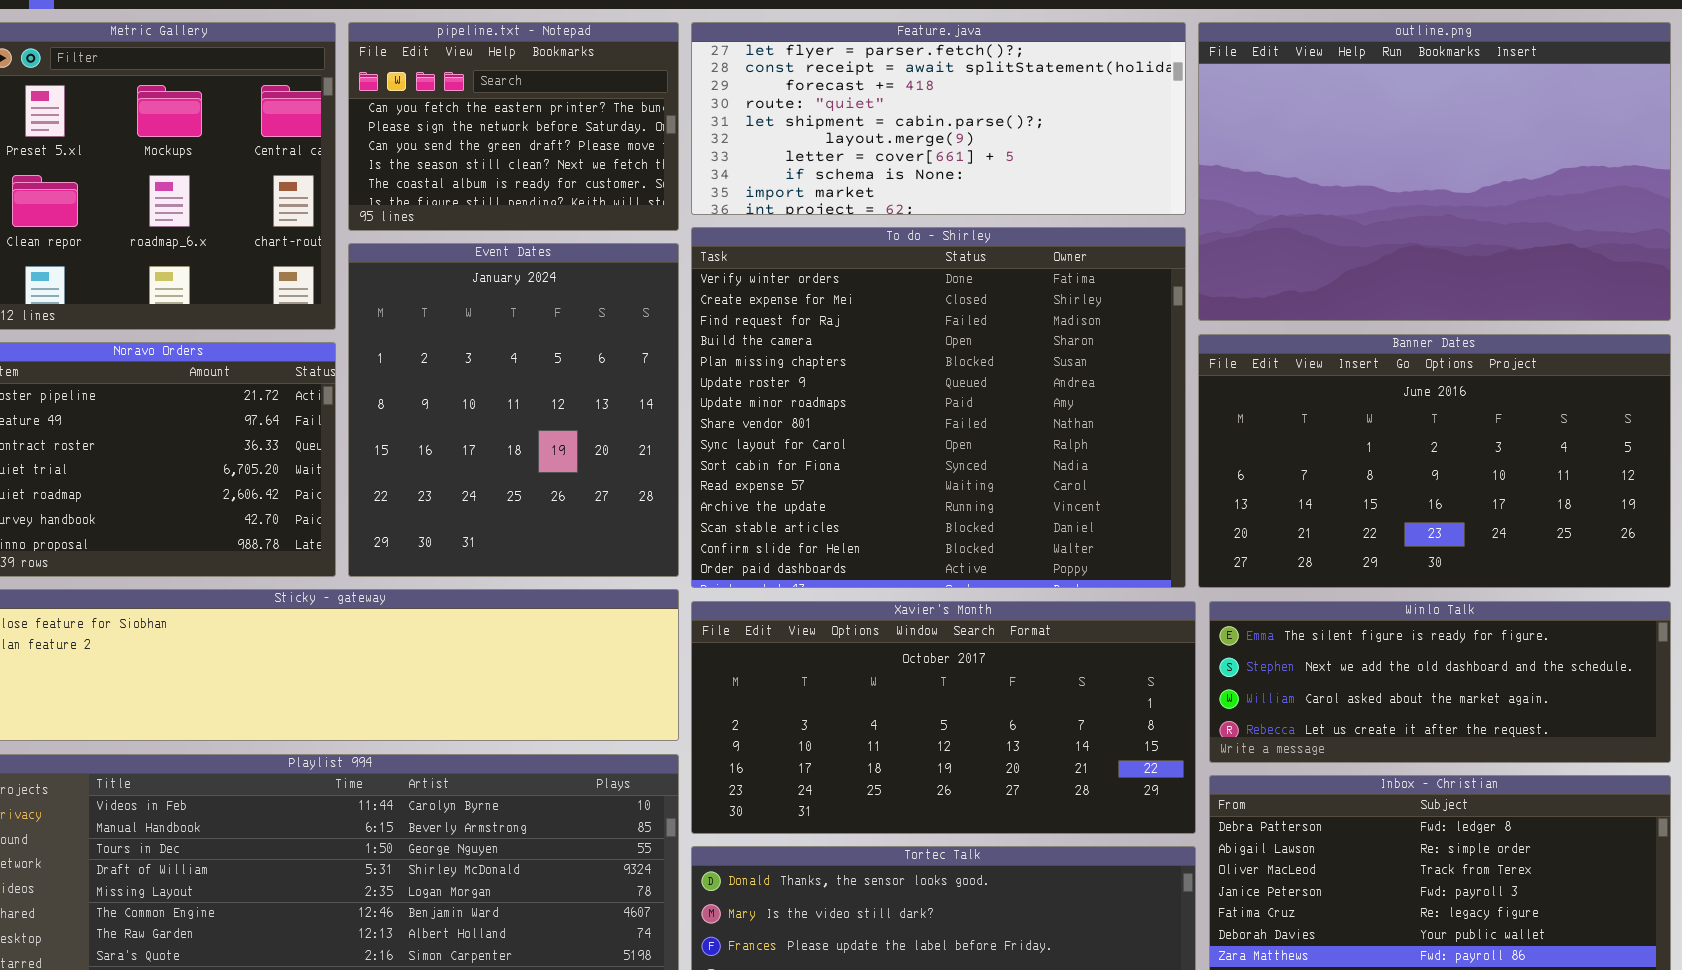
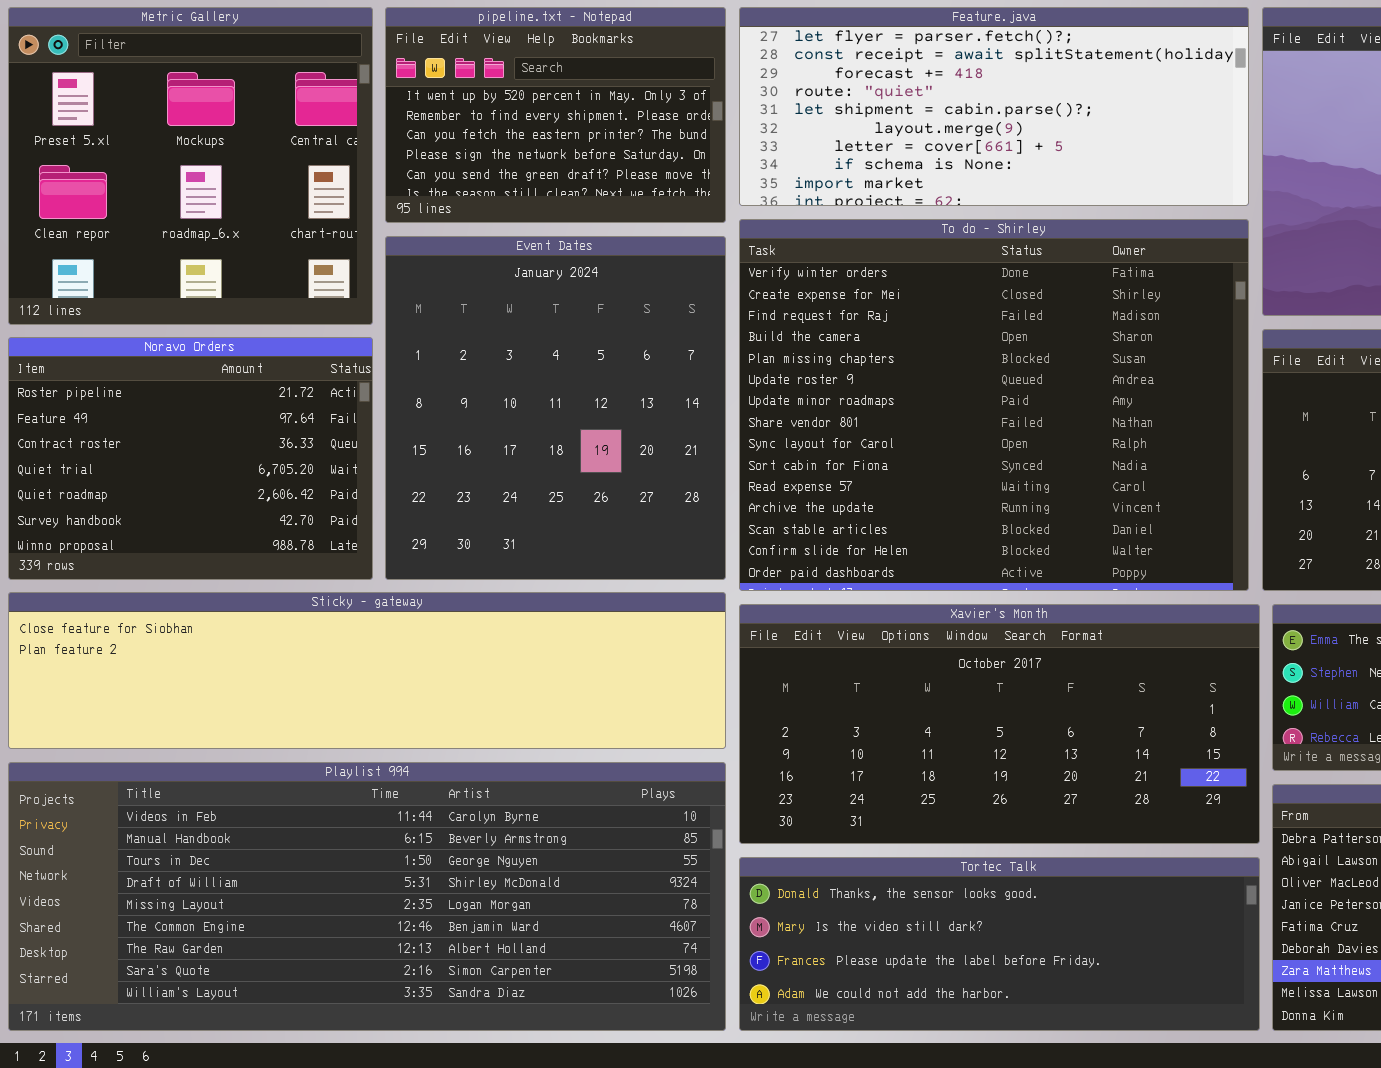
pipeline.txt - Notepad: [348,22,679,231] -> [385,7,726,223], scrolled up 2 rows

